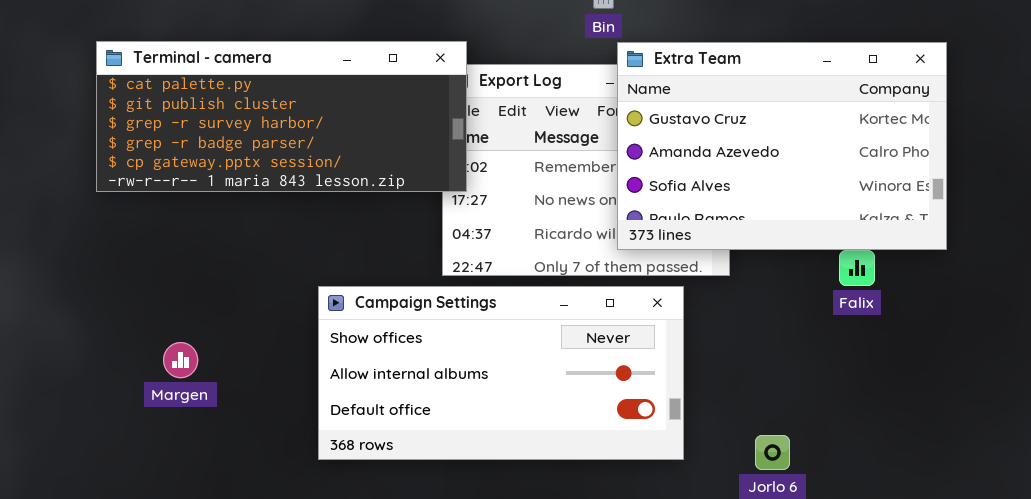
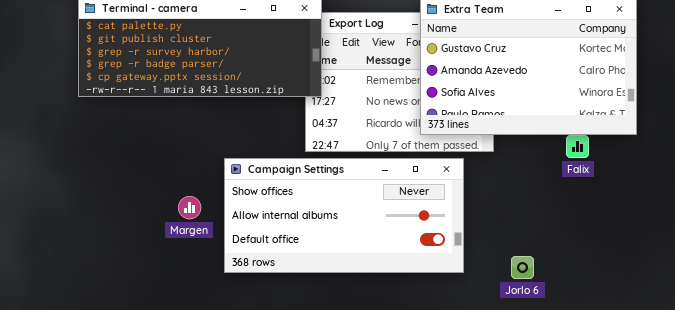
Margen: [163,342,198,378] -> [178,196,201,219], moved

